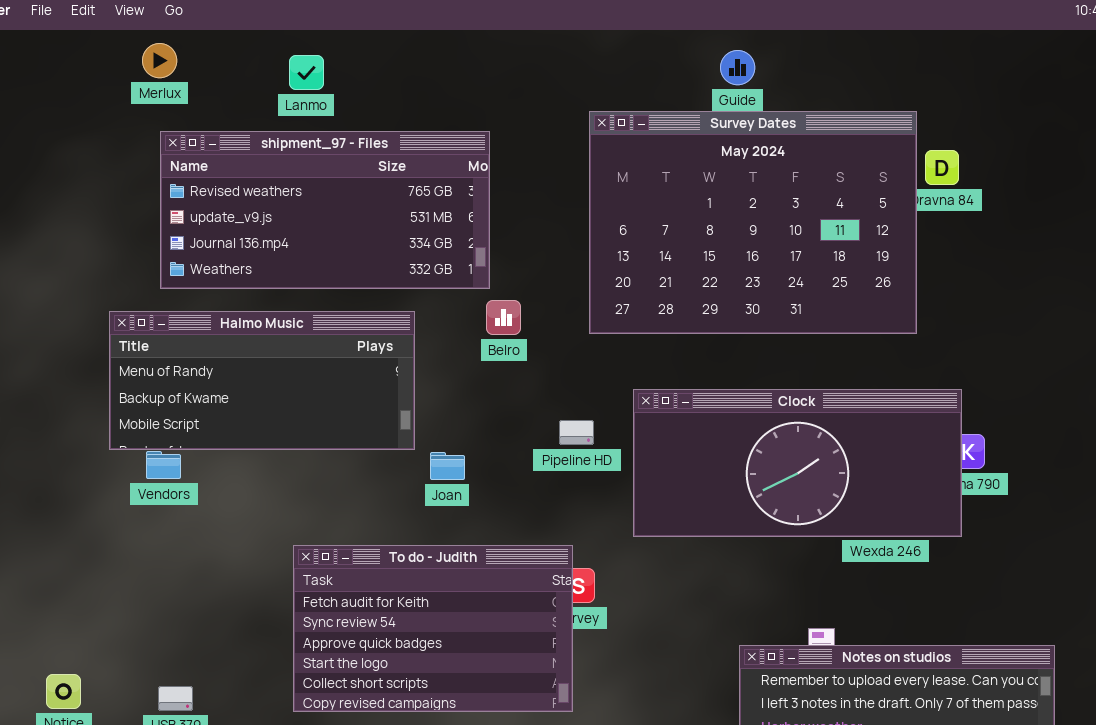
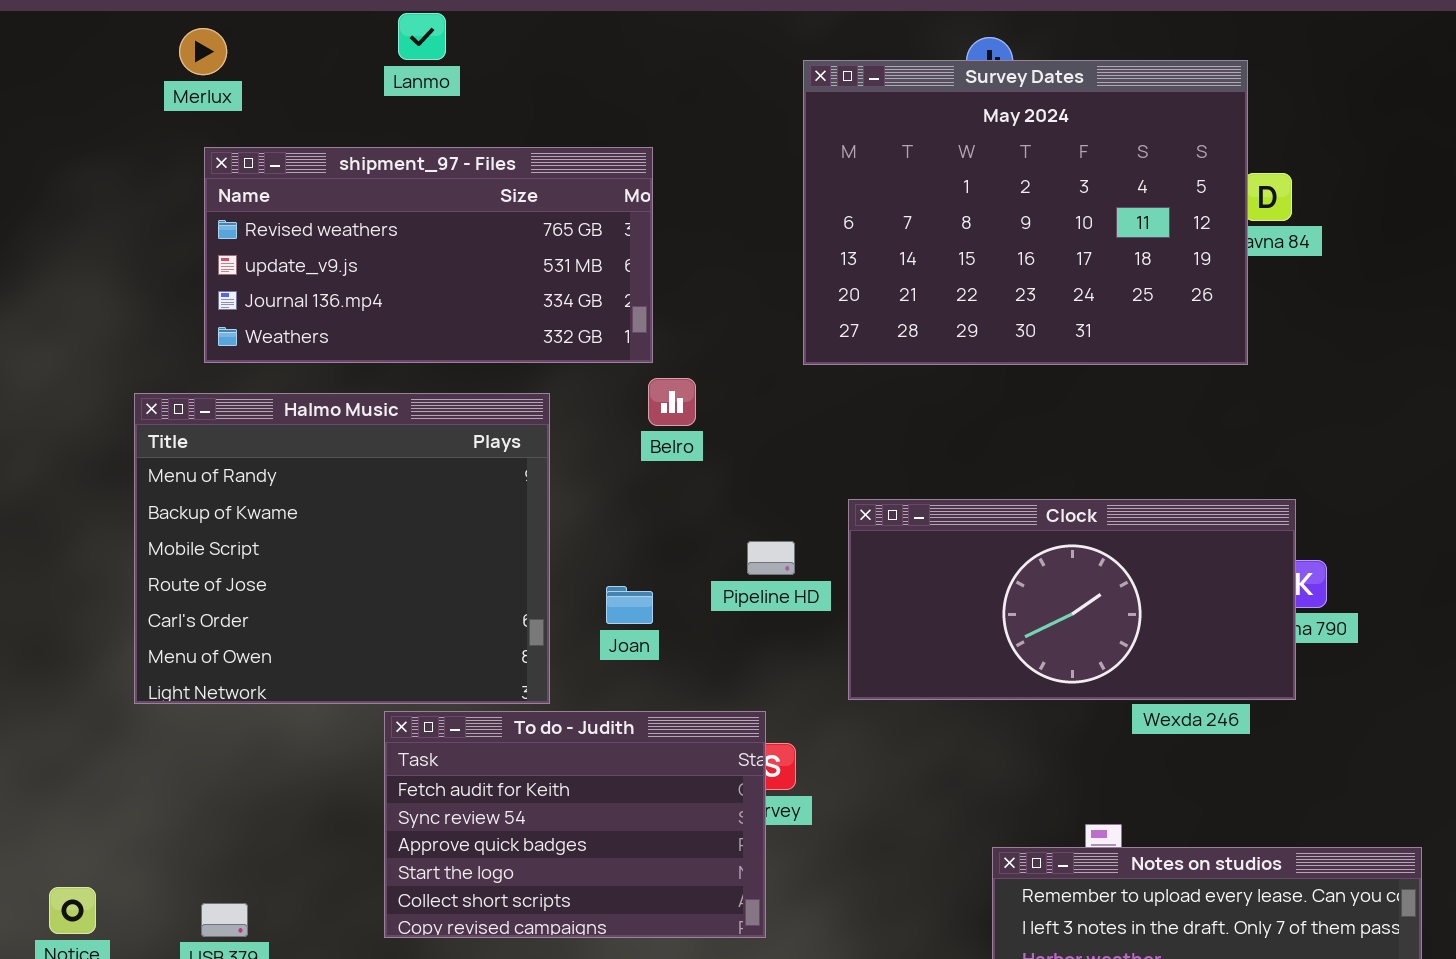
Lanmo: [289,55,324,90] -> [398,13,446,60], moved
Survey Dates: [589,111,917,334] -> [803,60,1248,365], moved
Halmo Music: [109,311,415,450] -> [134,393,550,704], resized
Joan: [430,452,465,480] -> [606,586,653,624], moved

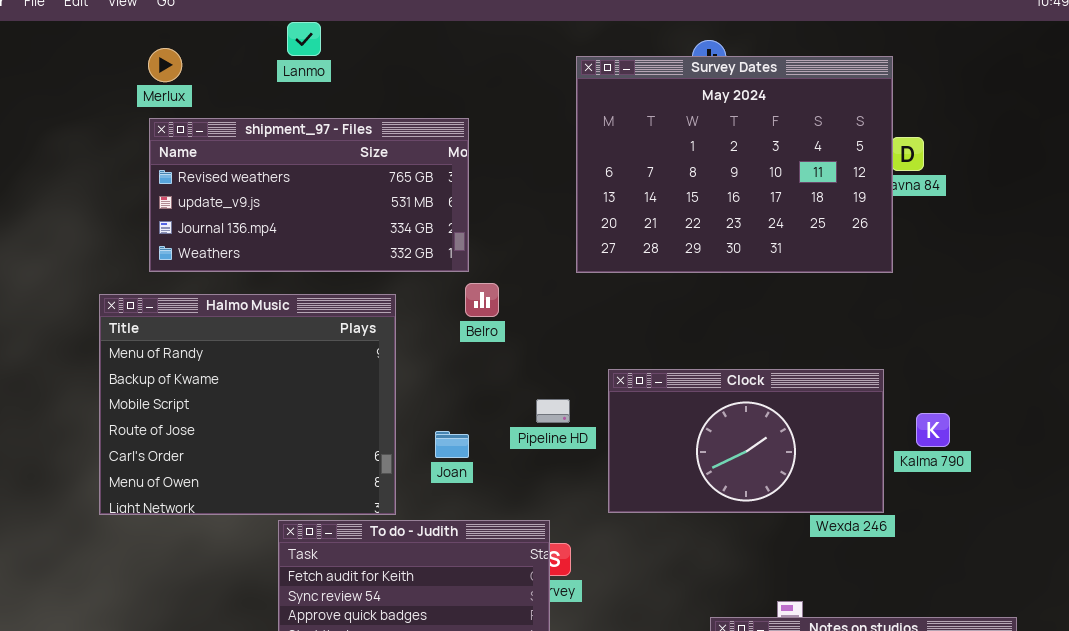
Merlux: [179,28,227,75] -> [148,48,182,82], moved
Clock: [848,499,1296,700] -> [608,369,884,513], resized

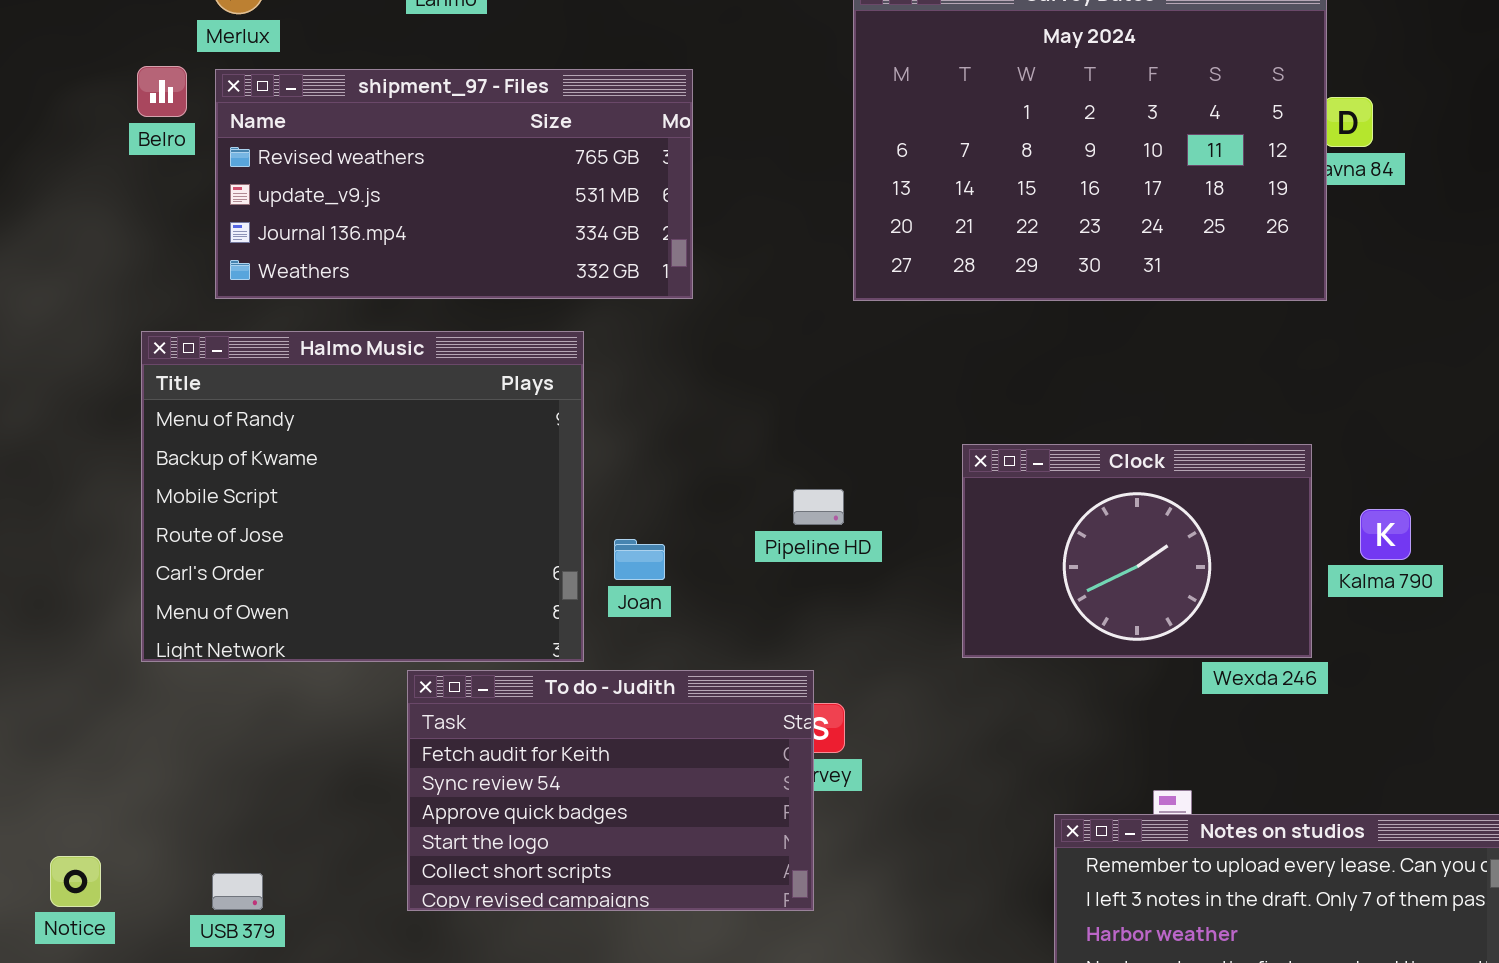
Belro: [465,283,499,317] -> [137,66,187,117], moved
Clock: [608,369,884,513] -> [962,444,1312,658], resized
Joan: [435,431,469,458] -> [614,539,665,580], moved

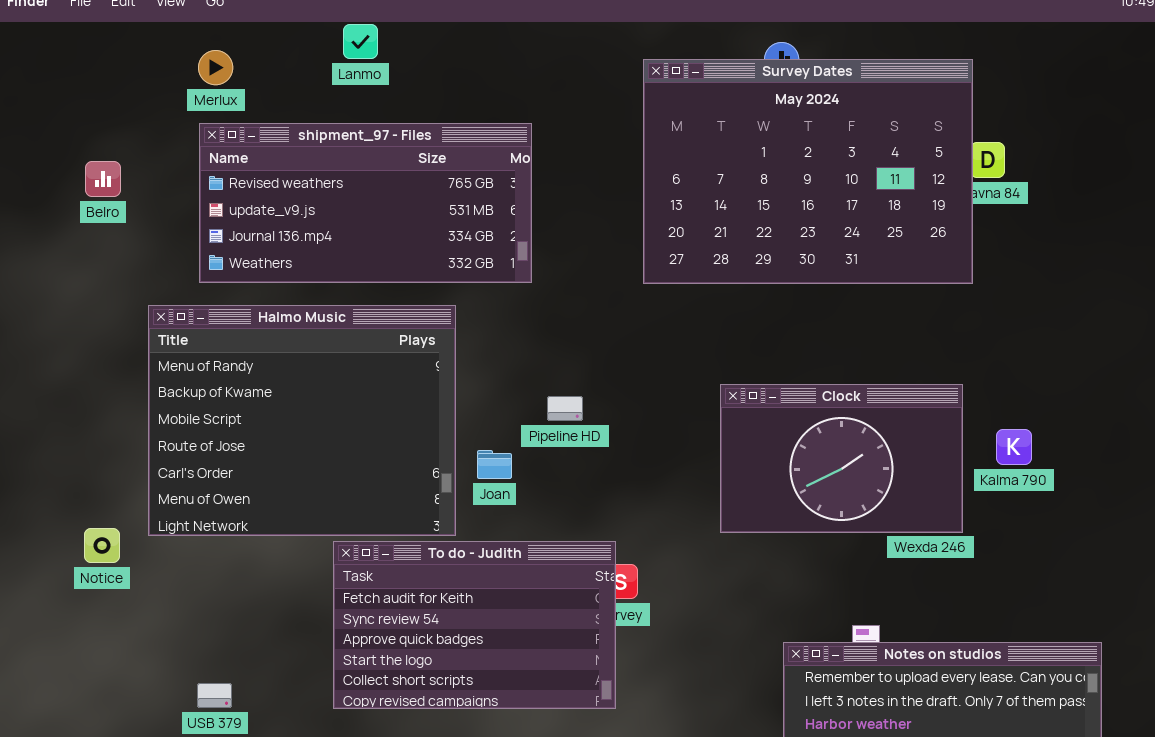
Belro: [137,66,187,117] -> [85,161,121,197], moved
Pipeline HD: [793,489,844,525] -> [547,396,583,421], moved
Notice: [50,856,101,907] -> [84,528,120,563], moved

